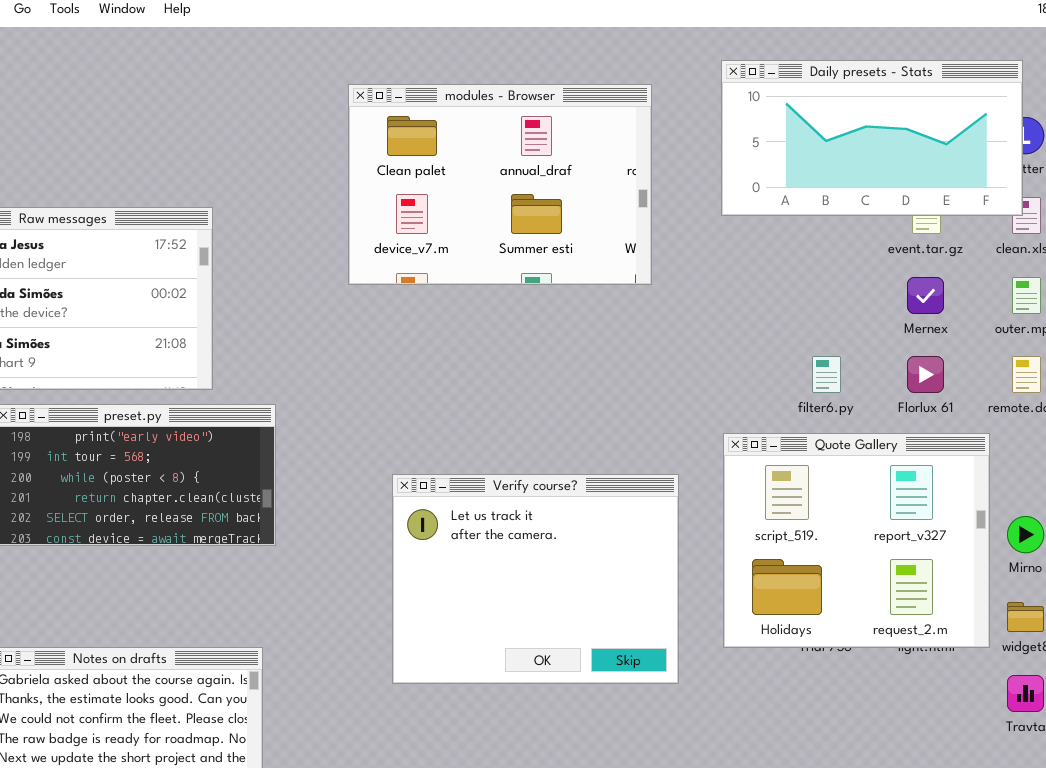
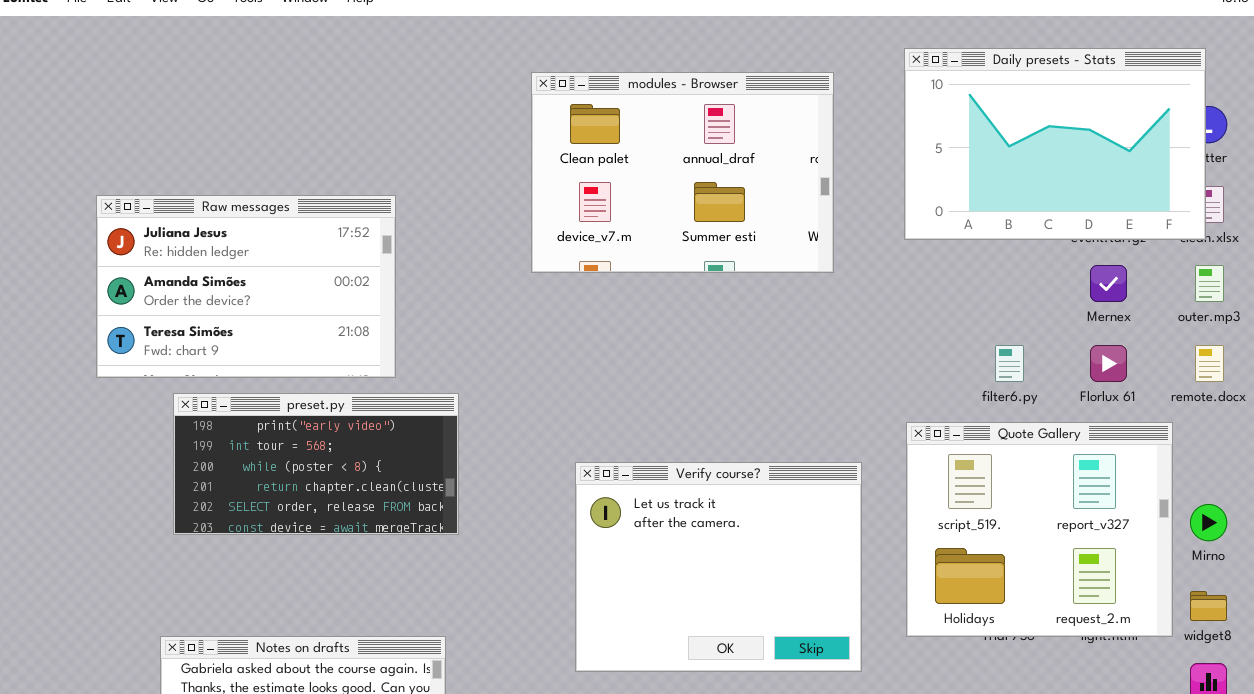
Daily presets - Stats: [721,60,1023,216] -> [904,48,1206,240], resized

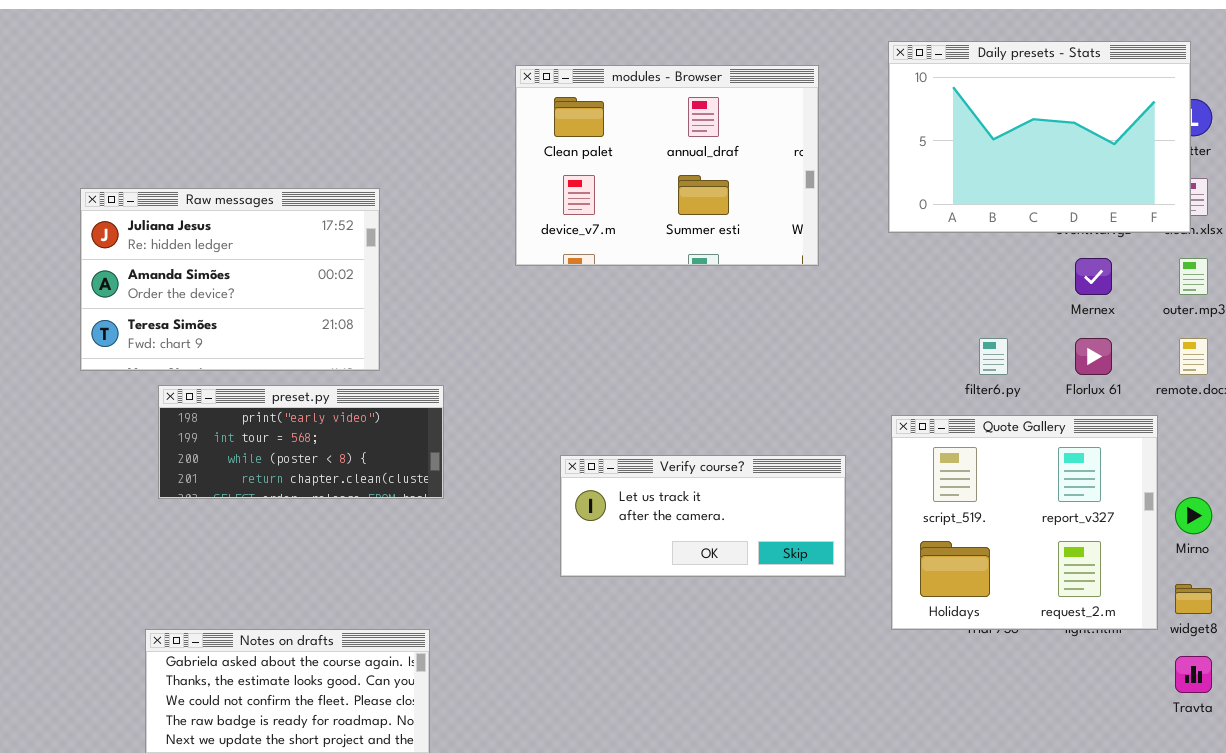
preset.py: [173,393,459,535] -> [158,385,444,499], resized
Verify course?: [575,462,862,672] -> [560,455,846,577], resized

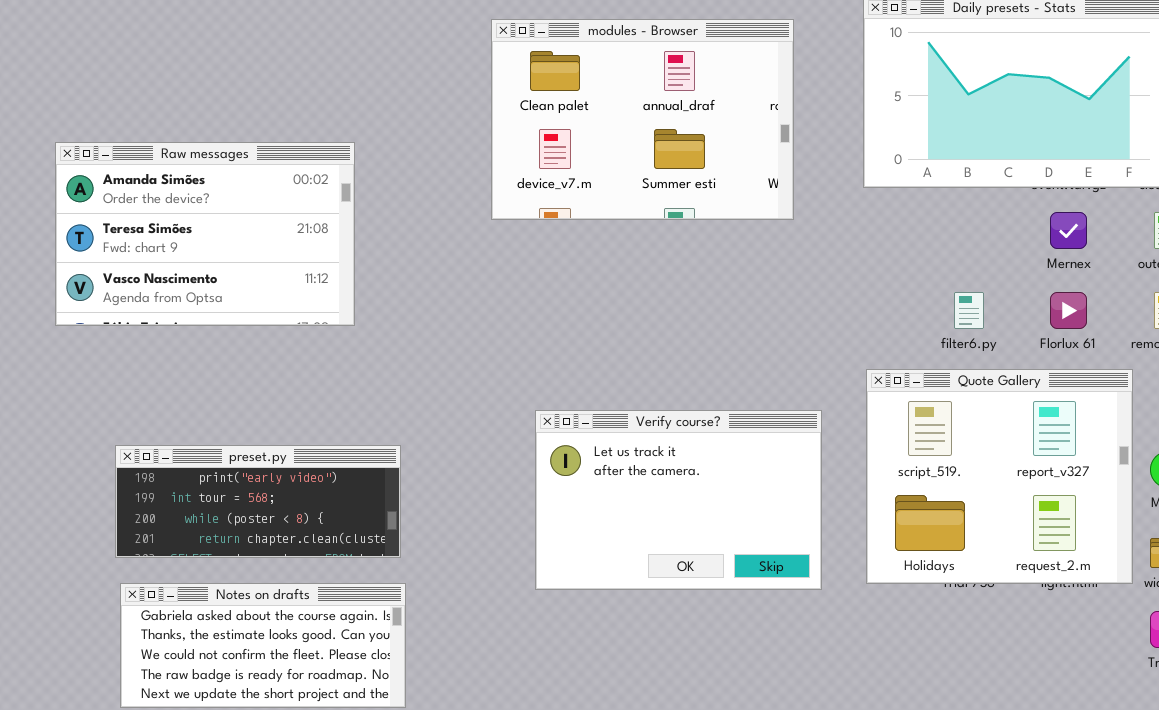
Raw messages: [80,188,380,371] -> [55,142,355,326], scrolled down 1 row
preset.py: [158,385,444,499] -> [115,445,401,558], moved
Verify course?: [560,455,846,577] -> [535,410,822,590], resized

